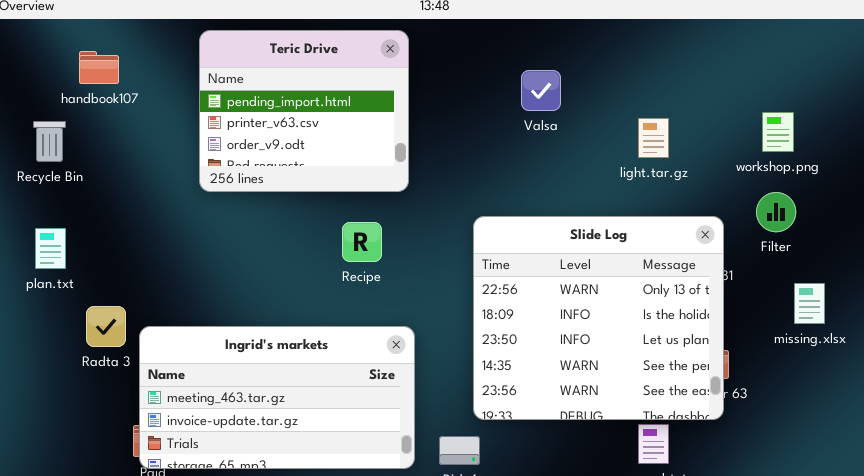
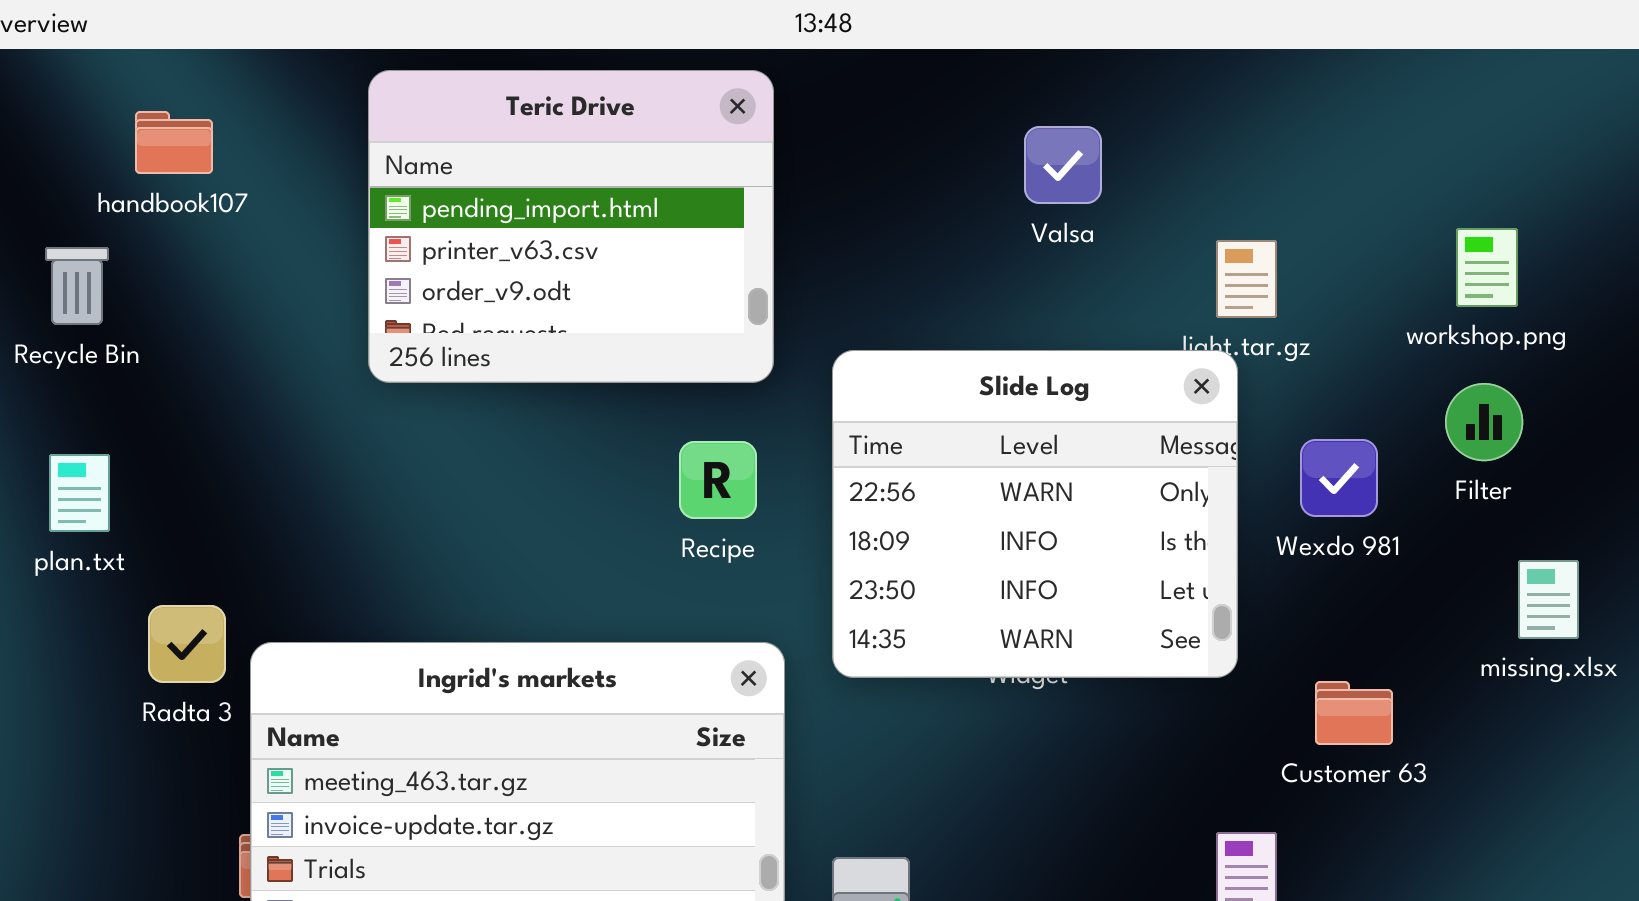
Valsa: [521,70,561,111] -> [1024,126,1102,204], moved
Slide Log: [473,216,724,420] -> [832,350,1238,678], moved, resized
Recipe: [342,222,382,262] -> [679,441,757,519], moved

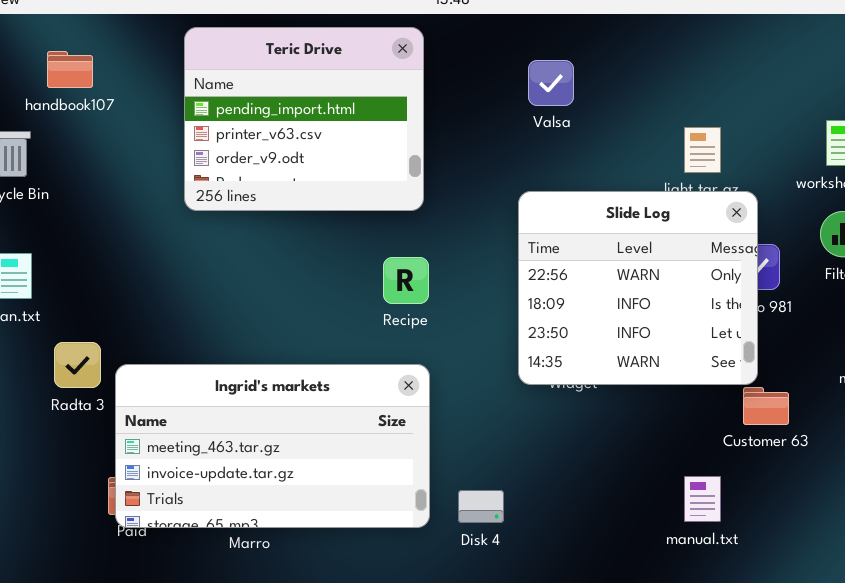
Valsa: [1024,126,1102,204] -> [528,60,574,106], moved
Slide Log: [832,350,1238,678] -> [518,191,758,385], moved
Recipe: [679,441,757,519] -> [383,257,429,304], moved

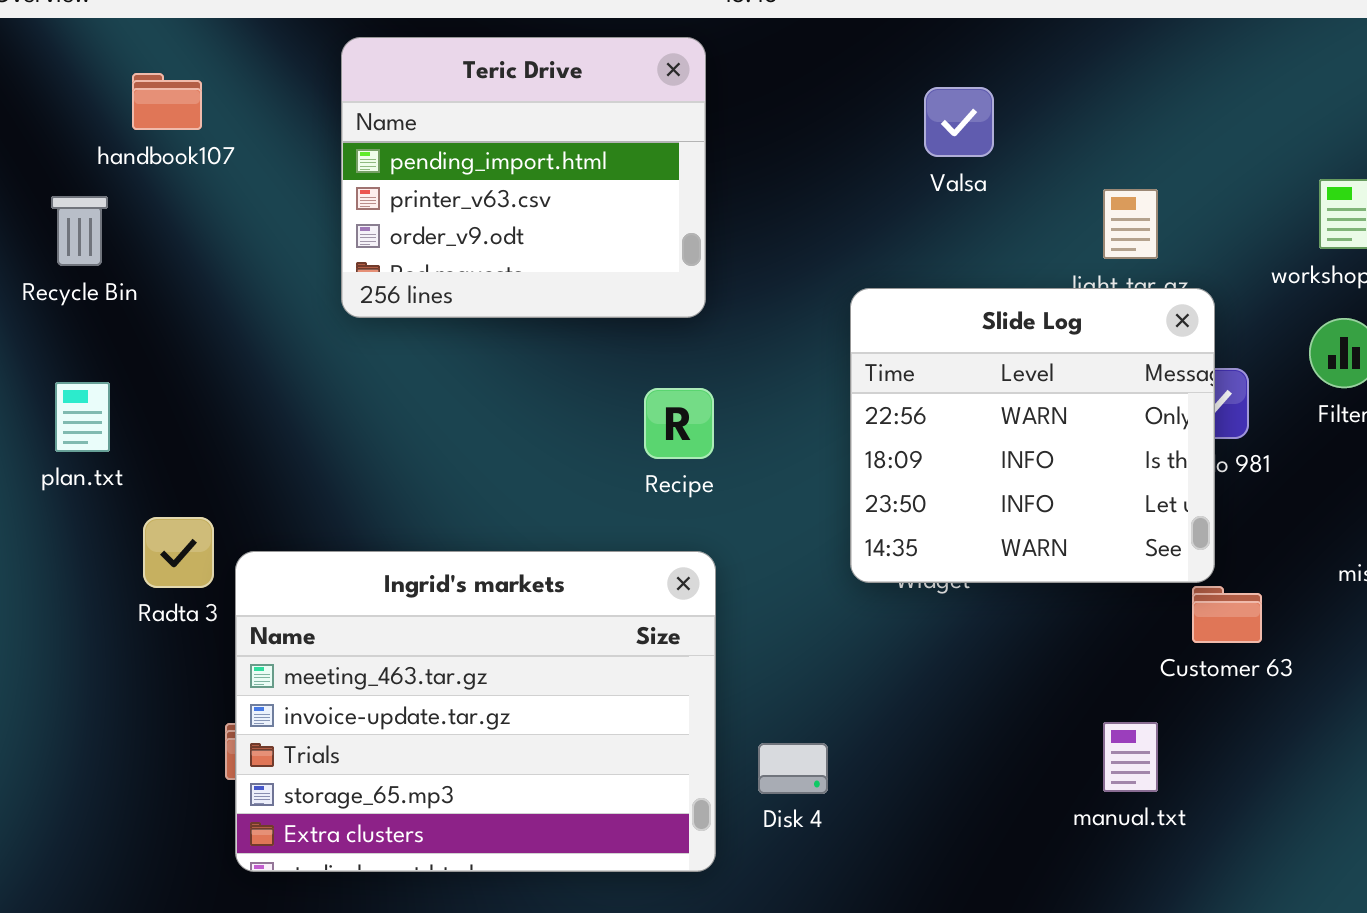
Valsa: [528,60,574,106] -> [924,87,994,157], moved
Ingrid's markets: [115,364,430,528] -> [235,551,716,872], resized

